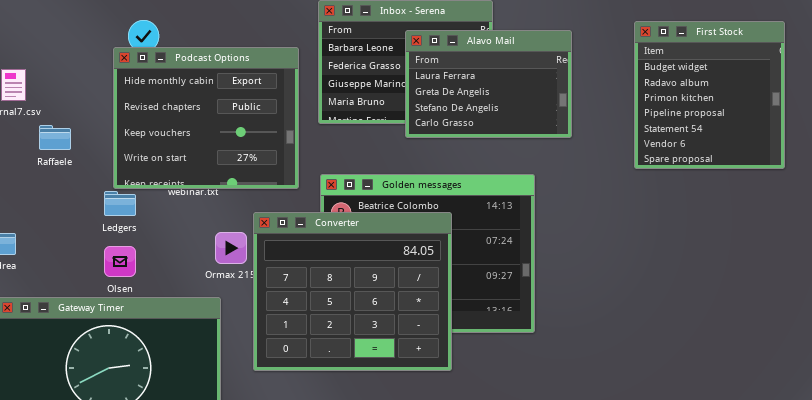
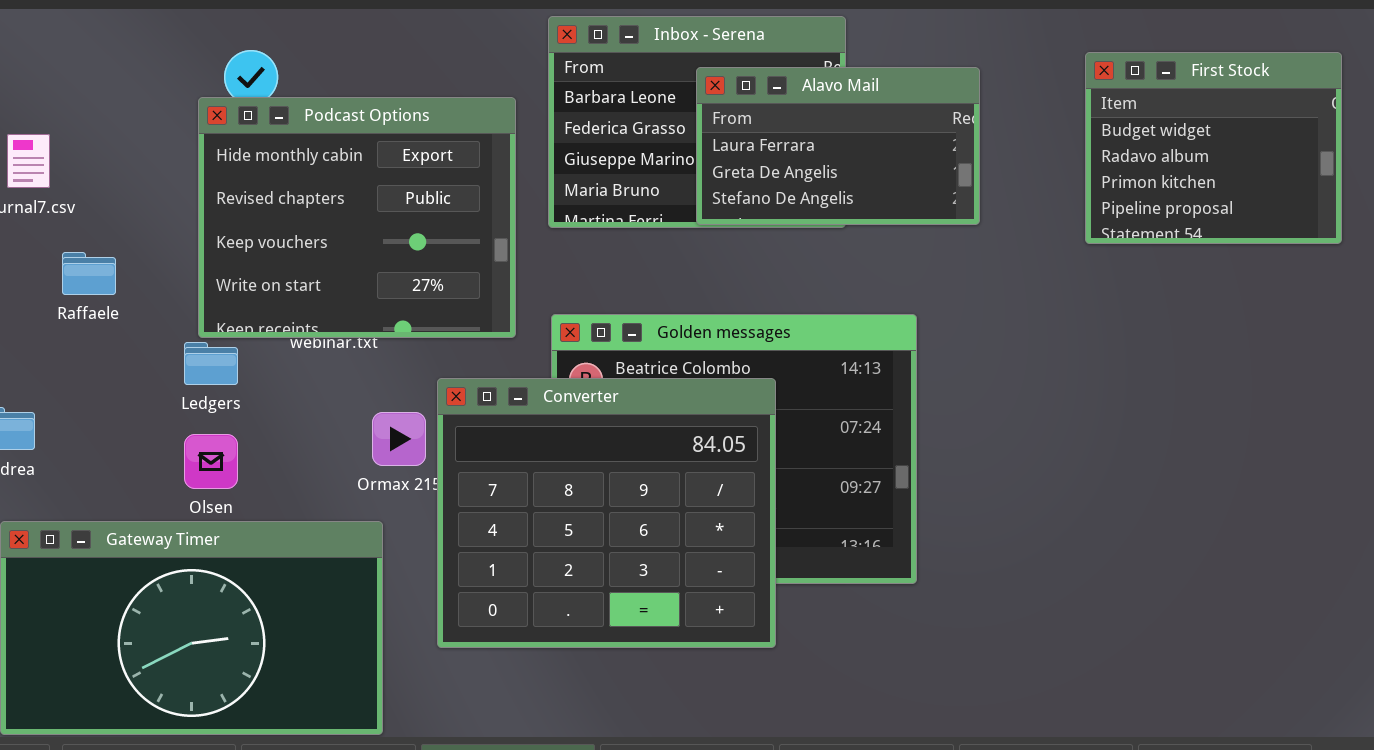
First Stock: [634,21,785,169] -> [1085,52,1342,244], resized
Alavo Mail: [405,30,572,138] -> [696,67,980,225], resized
Raffaele: [39,125,71,150] -> [62,252,116,295], moved

